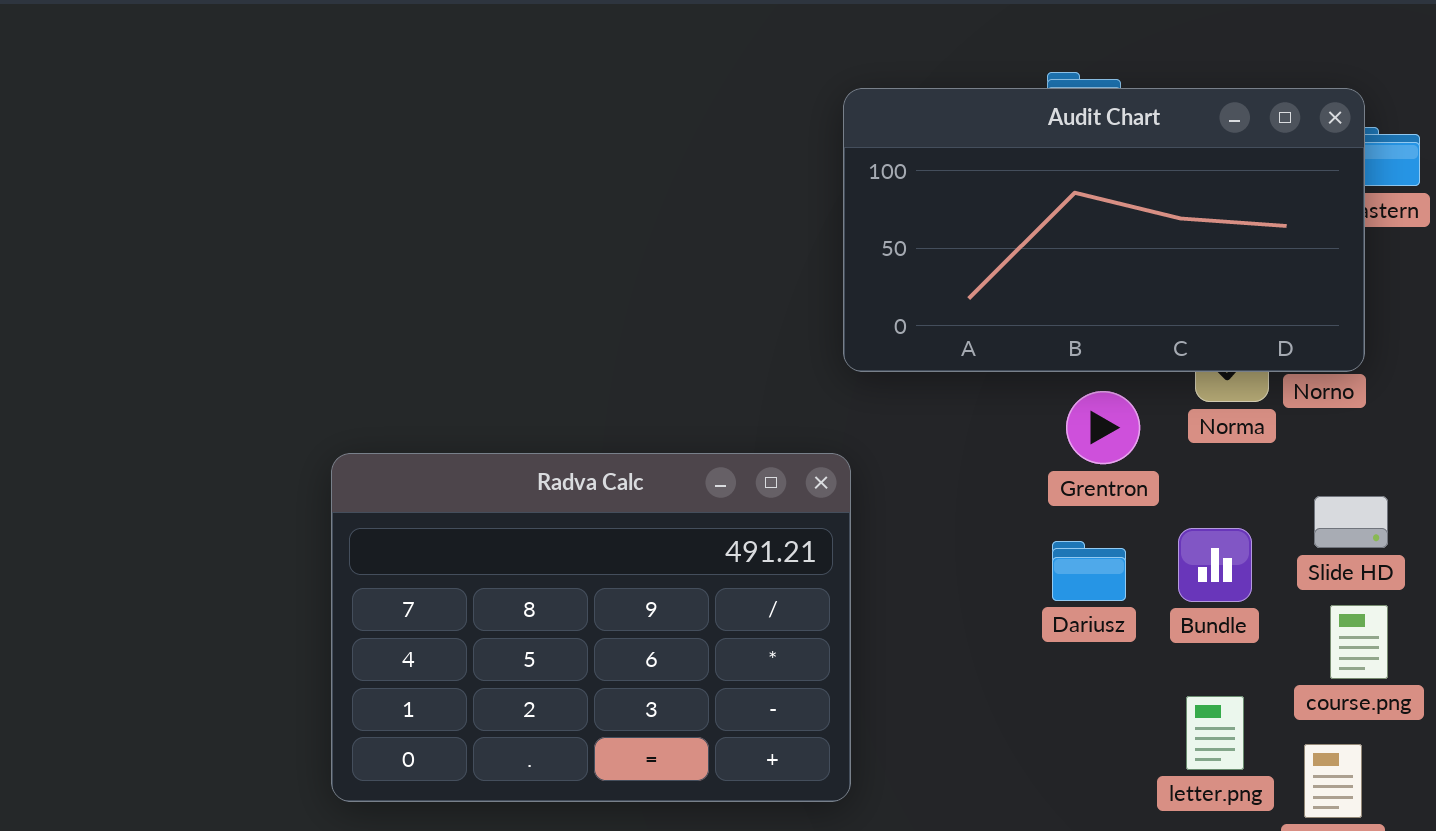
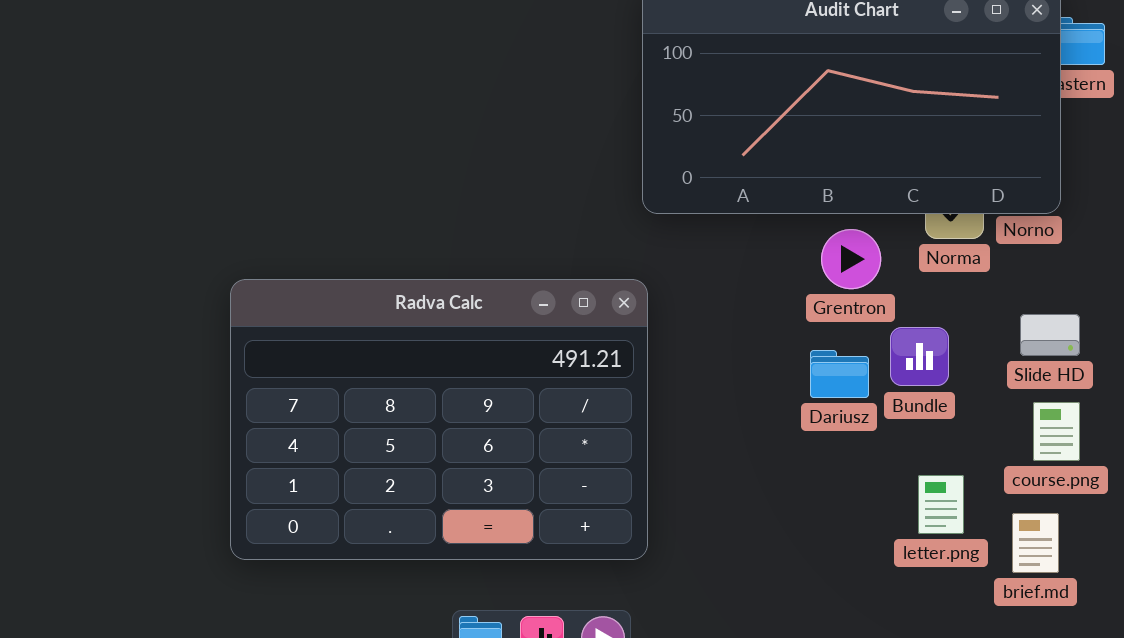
Bundle: [1178,528,1252,602] -> [890,327,949,386], moved

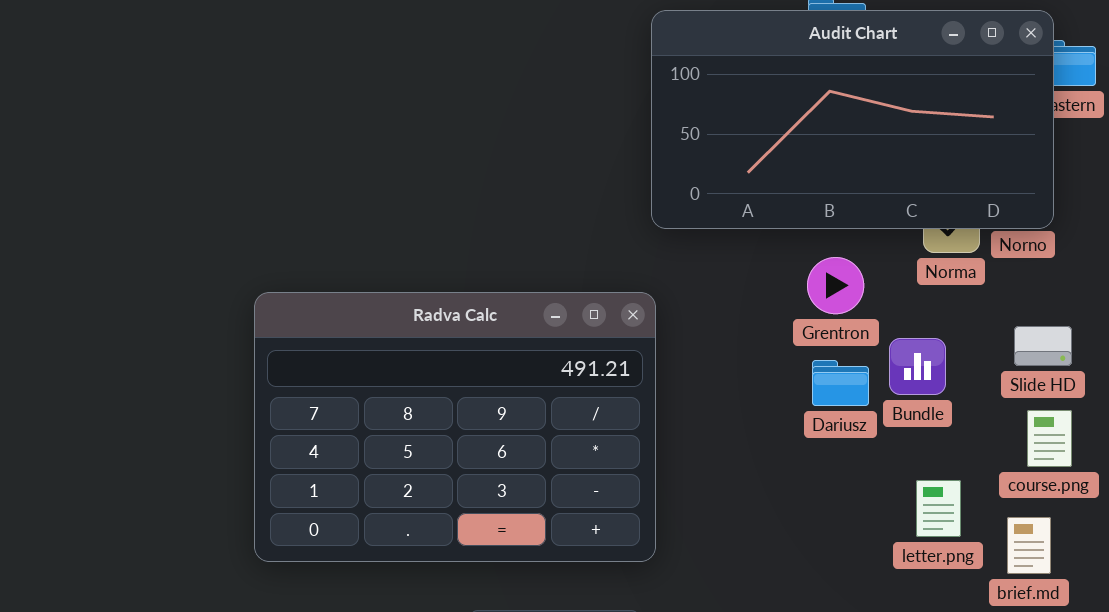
Grentron: [821,229,881,289] -> [807,257,864,314], moved

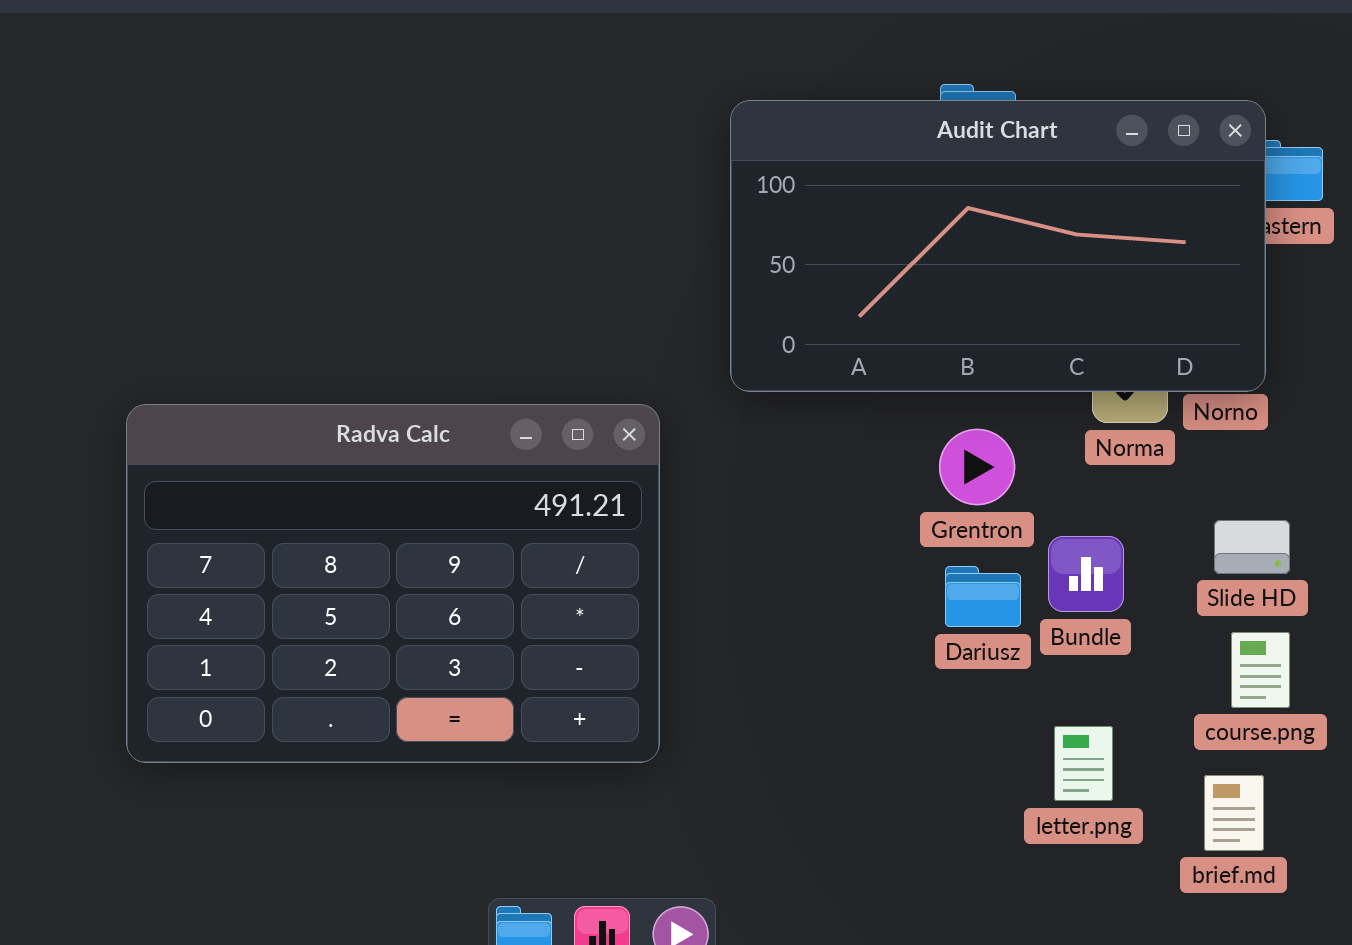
Radva Calc: [254,292,656,562] -> [126,404,660,763], moved
letter.png: [916,480,961,537] -> [1054,726,1113,801], moved

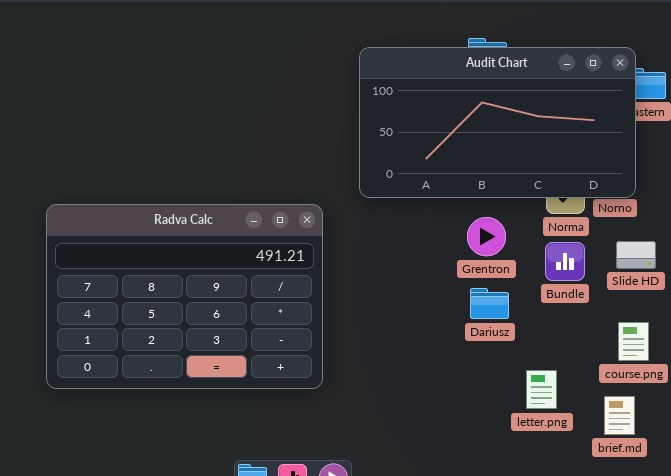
Slide HD: [1214,520,1290,574] -> [616,241,656,269], moved
Bundle: [1048,536,1124,612] -> [545,242,585,281], moved

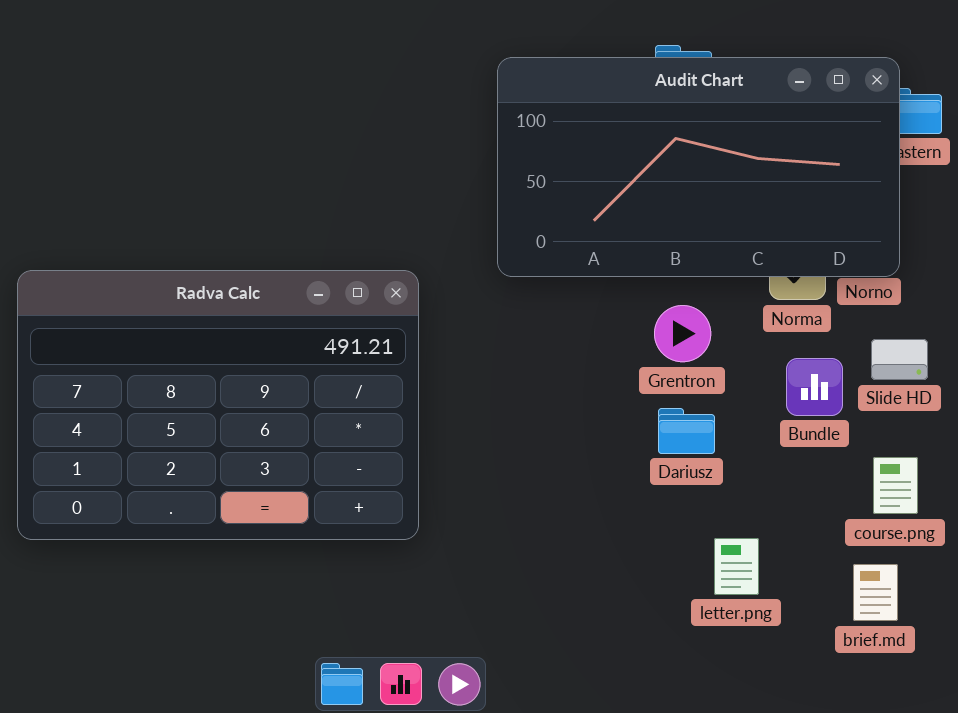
Radva Calc: [46,204,323,389] -> [17,270,419,540], moved
Bundle: [545,242,585,281] -> [786,358,843,416], moved
letter.png: [526,370,557,409] -> [714,538,759,595], moved

